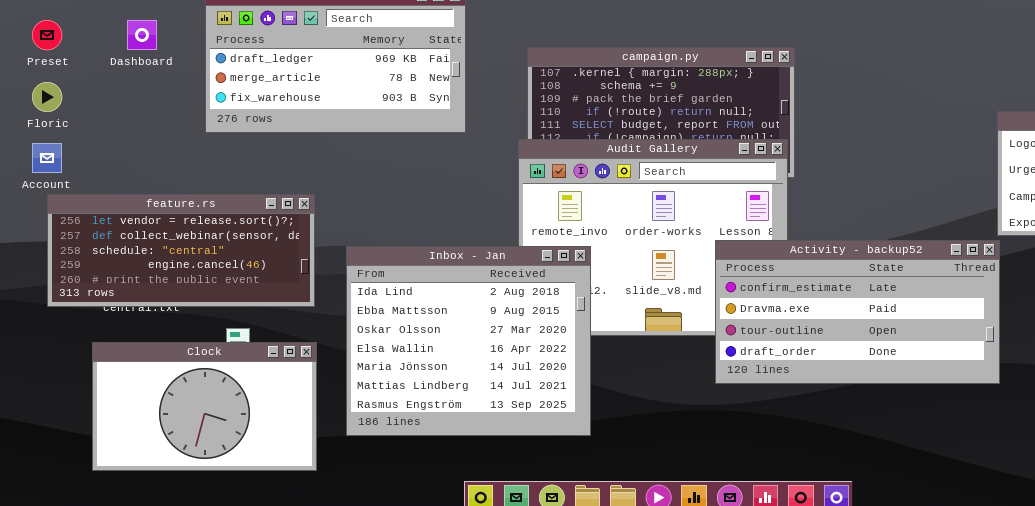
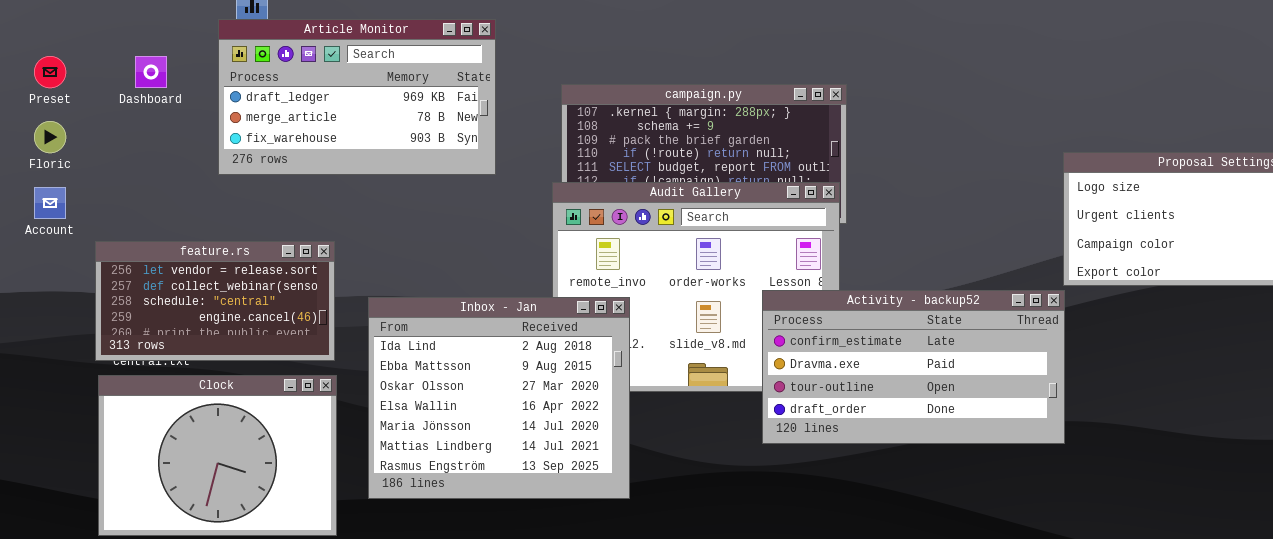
feature.rs: [47,194,315,307] -> [95,241,335,361], resized
Clock: [92,342,317,471] -> [98,375,337,536], resized

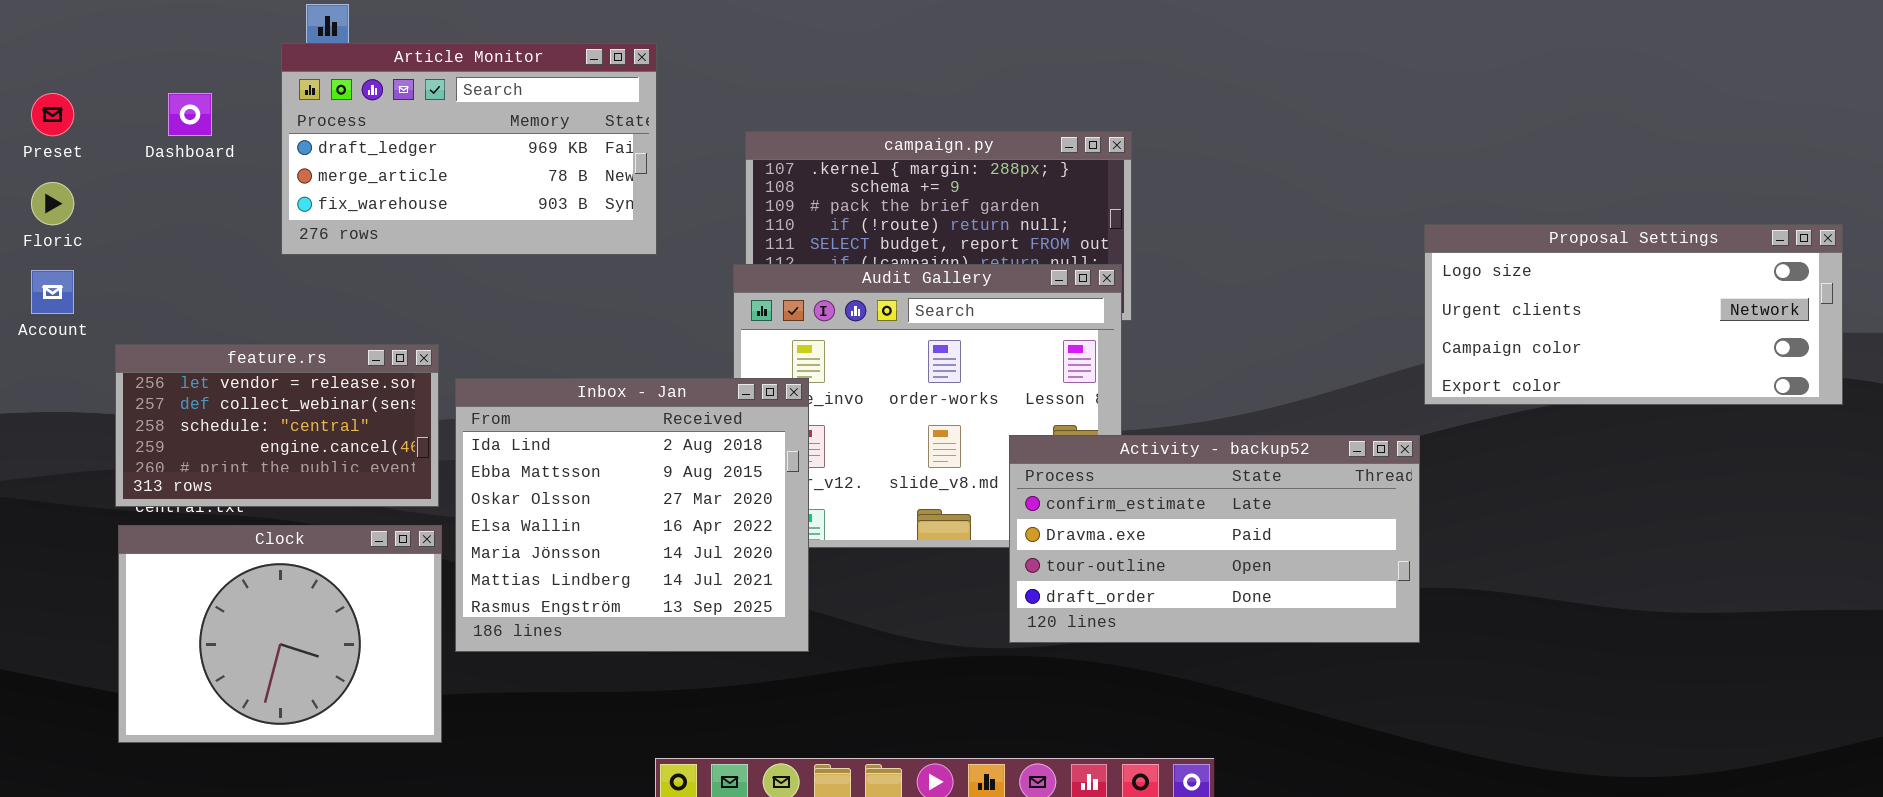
Activity - backup52: [762,290,1065,444] -> [1009,435,1420,643], moved
Inbox - Jan: [368,297,630,499] -> [455,378,809,652], moved

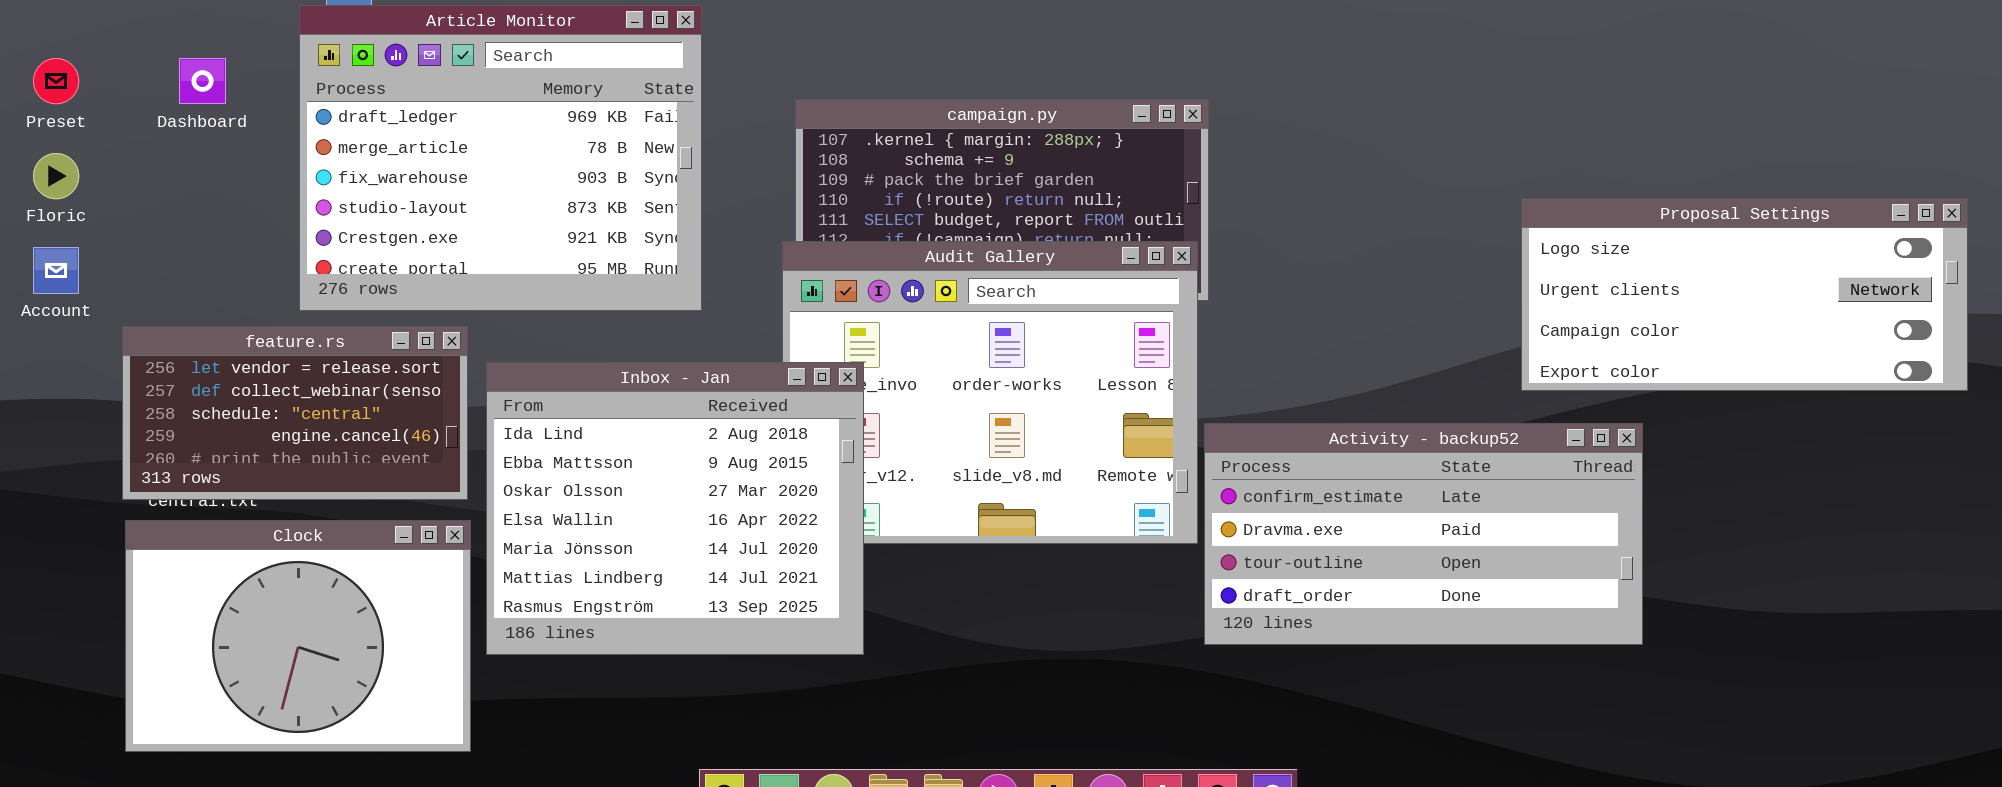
Article Monitor: [281,43,657,255] -> [299,5,702,311], resized
Activity - backup52: [1009,435,1420,643] -> [1204,423,1643,645], moved

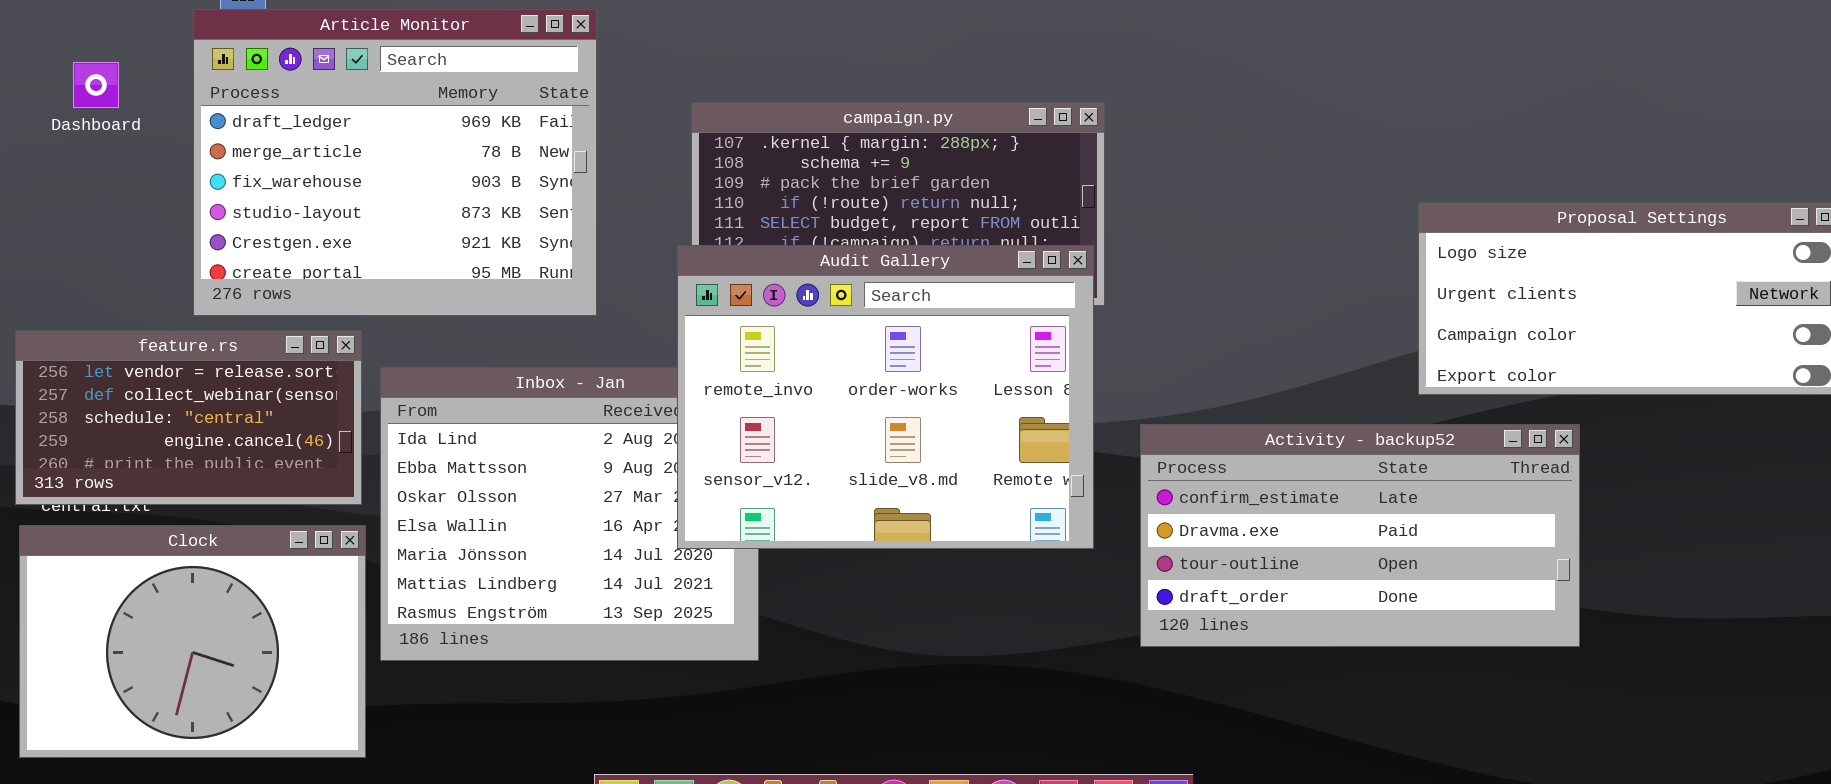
Audit Gallery: [782,241,1198,544] -> [677,245,1094,549], raised
Activity - backup52: [1204,423,1643,645] -> [1140,424,1580,647], moved

